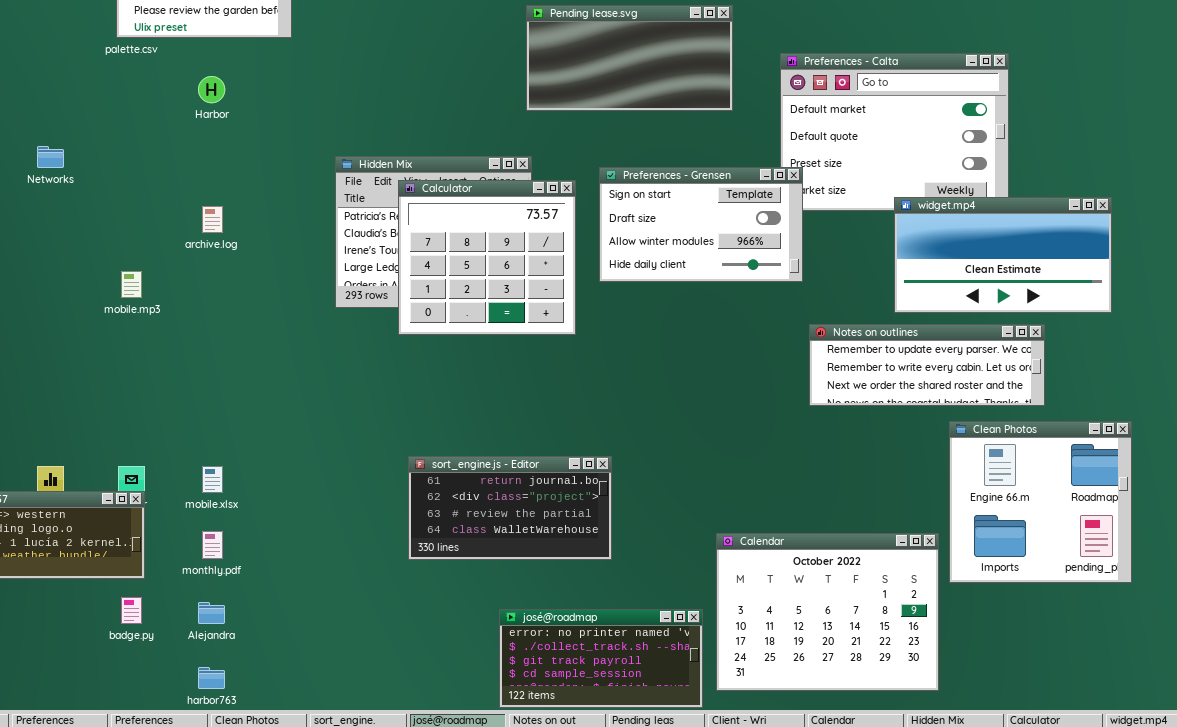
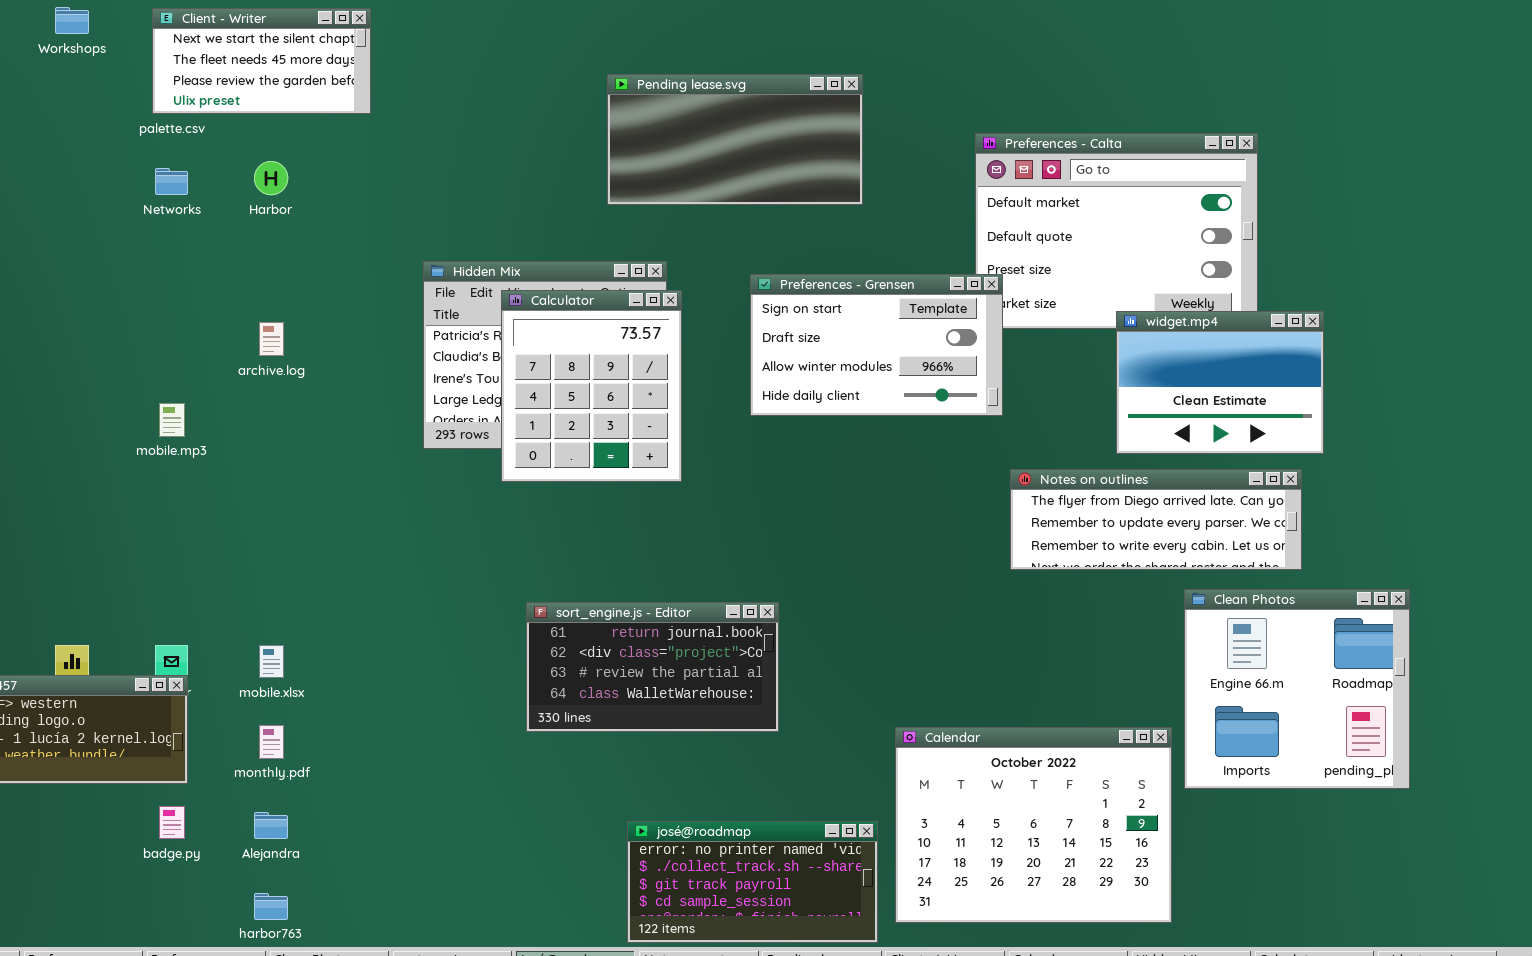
Pending lease.svg: [526,5,733,111] -> [607,74,863,205], moved
Networks: [37,146,64,168] -> [155,168,188,195], moved
Calculator: [398,180,576,335] -> [501,290,682,482], resized
widget.mp4: [894,197,1112,313] -> [1116,311,1324,454], resized
Notes on outlines: [809,324,1045,406] -> [1010,469,1302,570], scrolled up 1 row
sort_engine.js - Editor: [408,456,612,560] -> [526,602,779,732], moved

